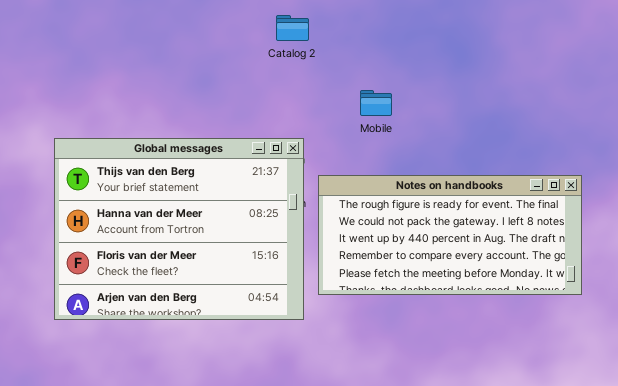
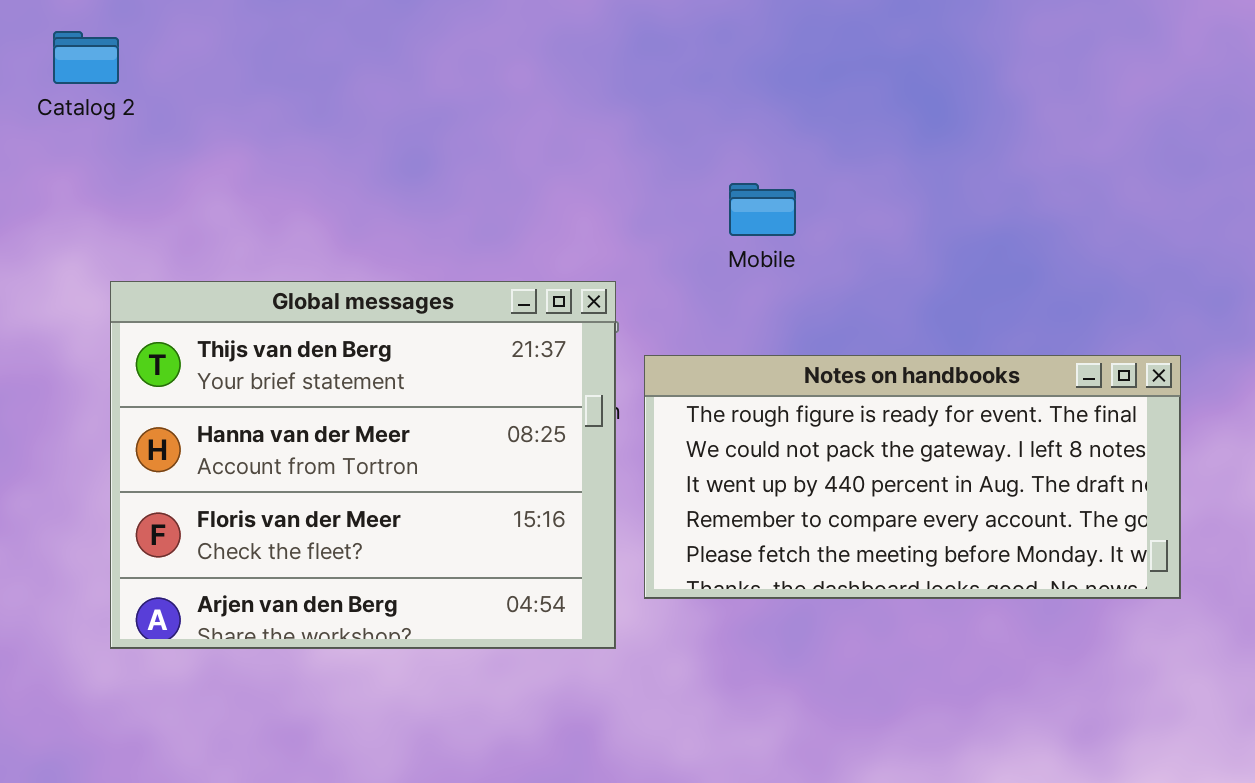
Catalog 2: [276,15,309,41] -> [53,31,119,84], moved

